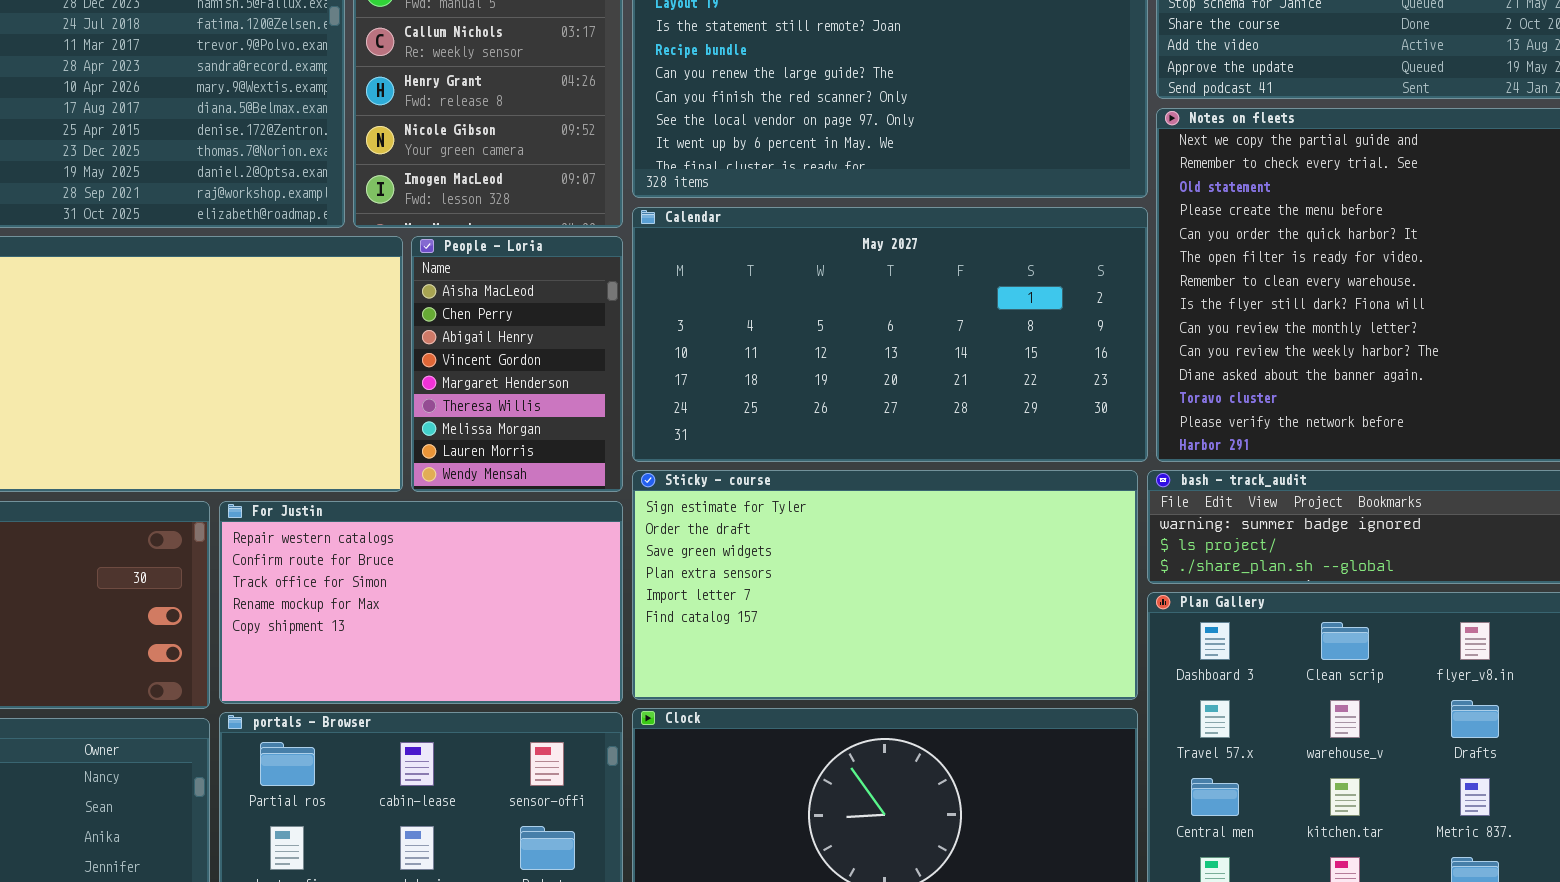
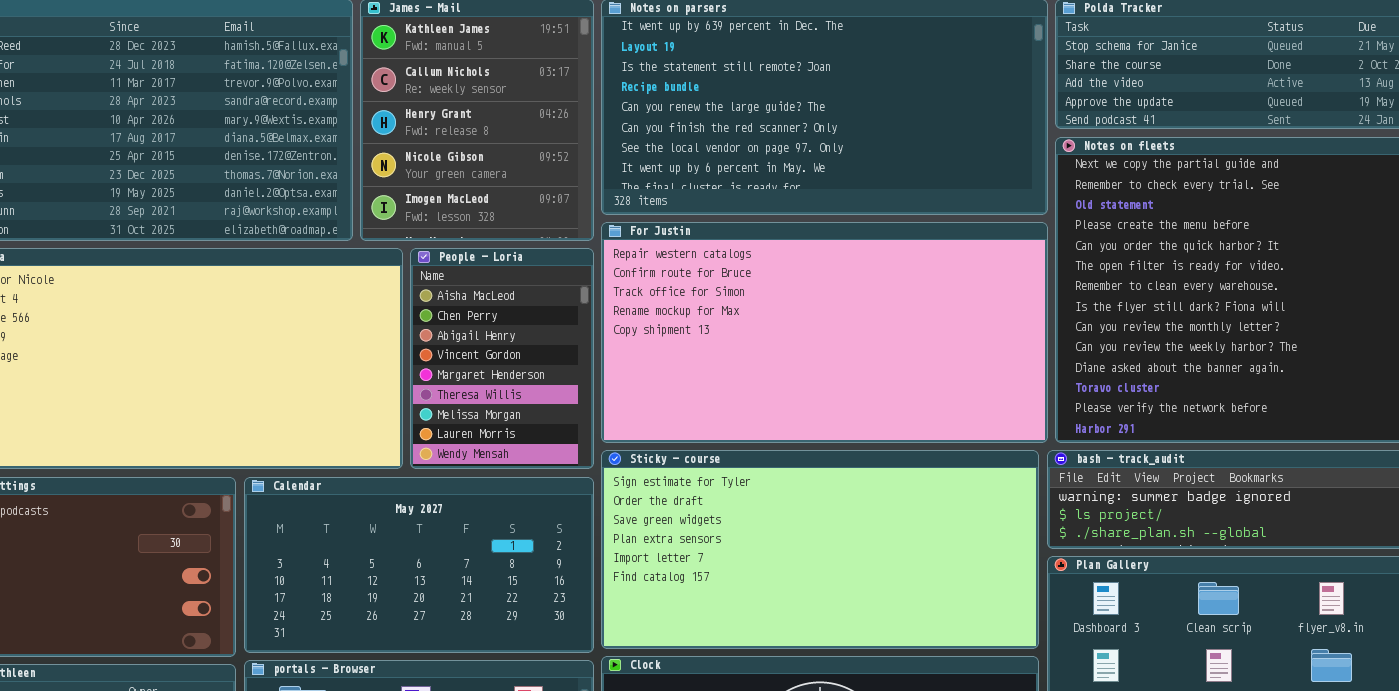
Calendar: [632,207,1148,462] -> [244,477,594,653], moved, resized
For Justin: [219,501,623,704] -> [601,222,1048,443], moved, resized

